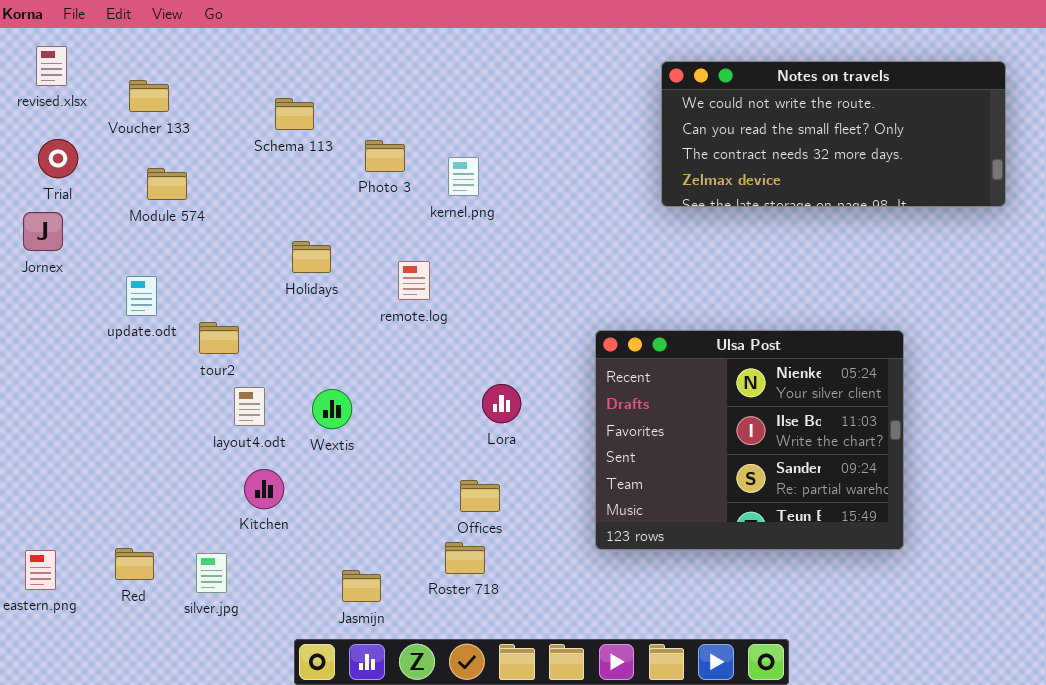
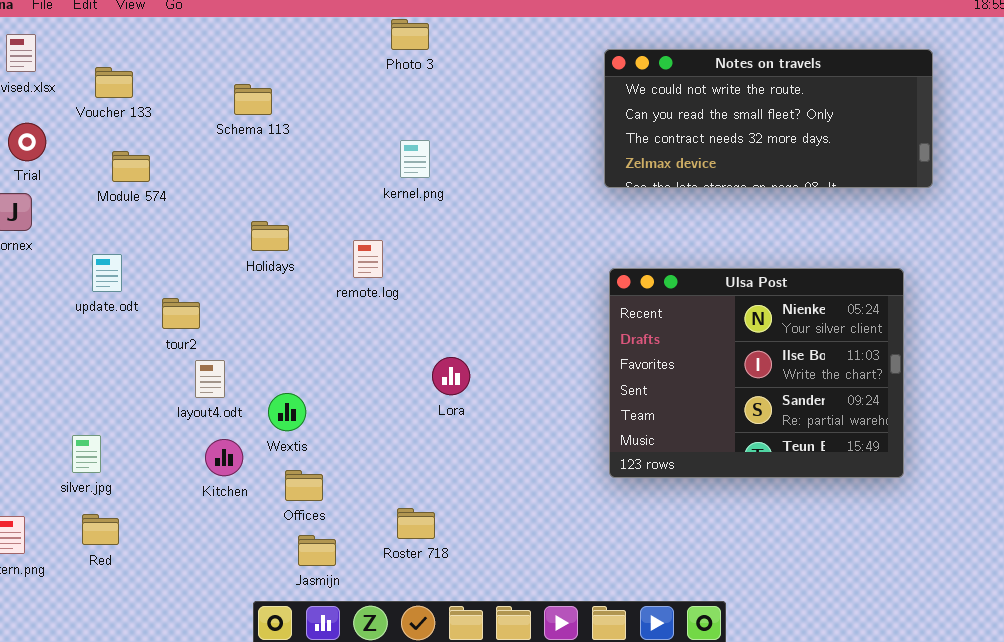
Photo 3: [365,140,405,172] -> [391,19,429,50], moved
Ulsa Post: [595,330,904,550] -> [609,268,904,478], moved
Wextis: [312,389,352,429] -> [268,393,306,431], moved
Offices: [460,480,500,512] -> [285,470,323,501], moved
silver.jpg: [196,553,227,593] -> [72,435,101,473], moved

